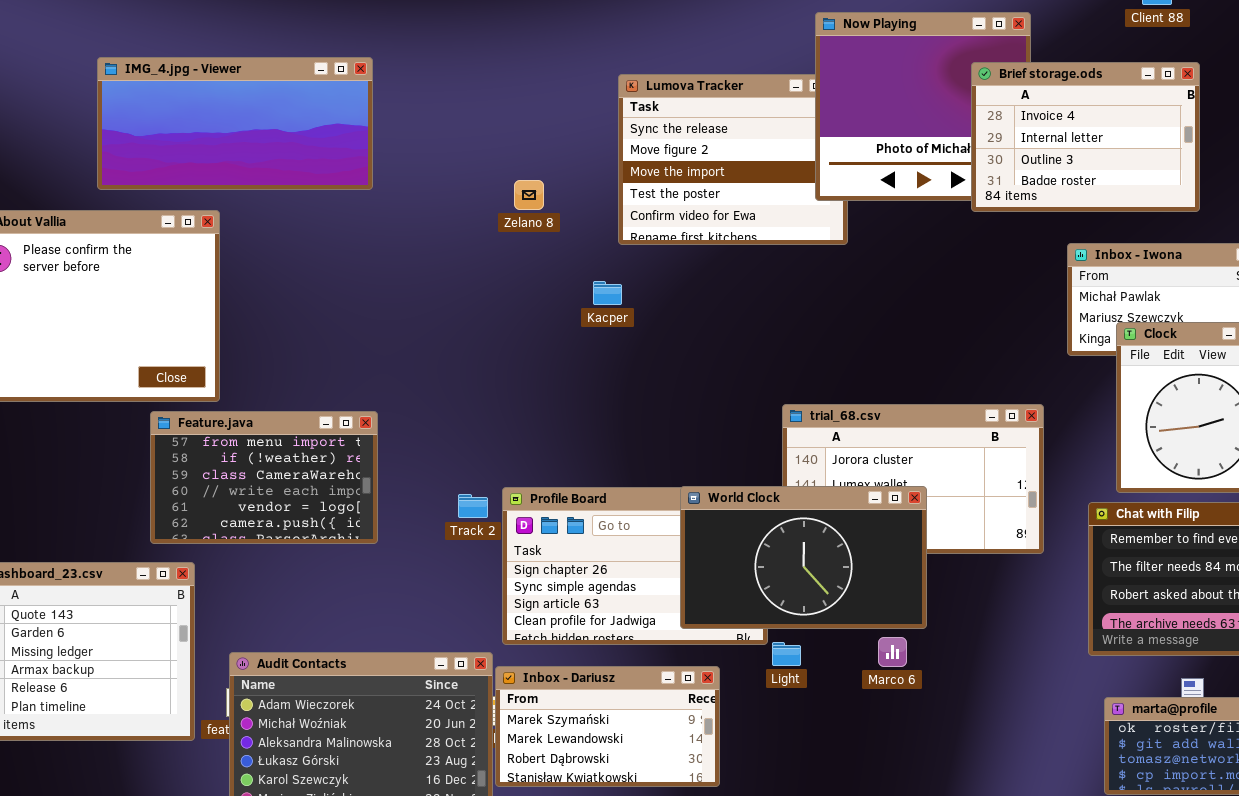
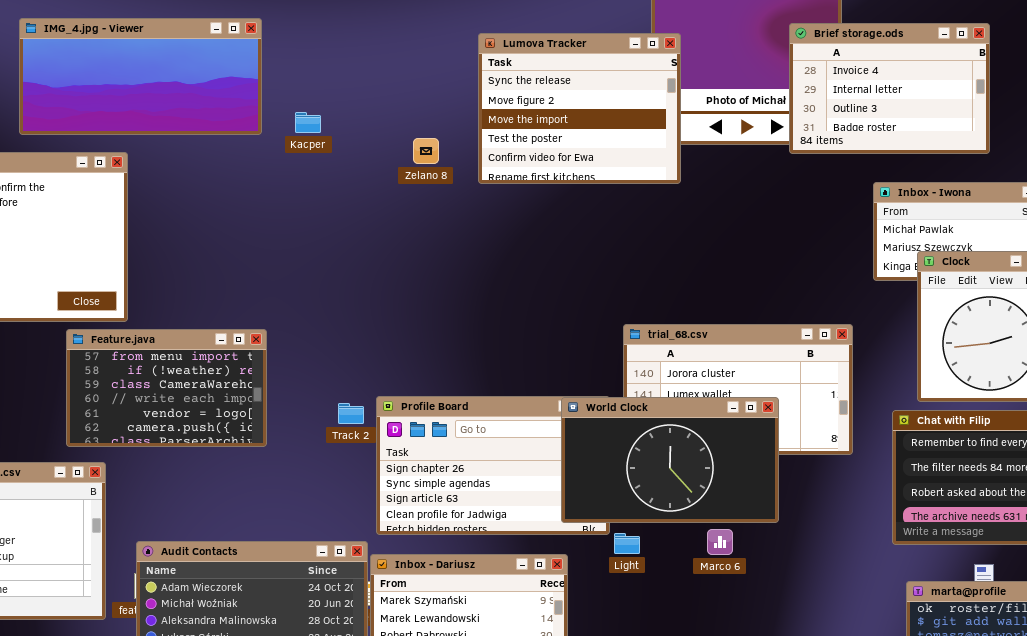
Lumova Tracker: [618,74,848,245] -> [478,33,681,184], raised
Zelano 8: [514,180,544,210] -> [413,138,439,164], moved
Kacper: [593,281,622,305] -> [295,112,321,133], moved
World Clock: [680,486,927,629] -> [561,397,779,523], moved

